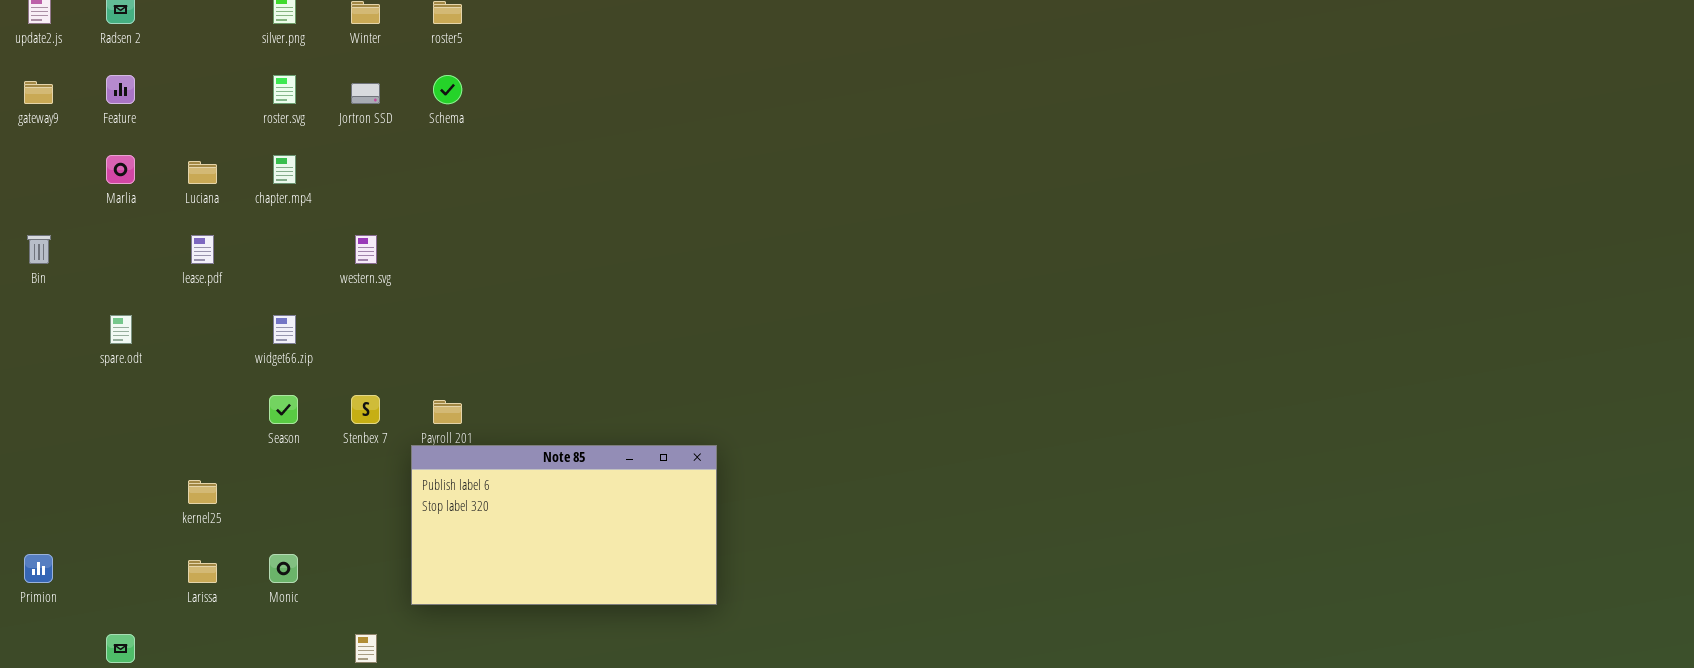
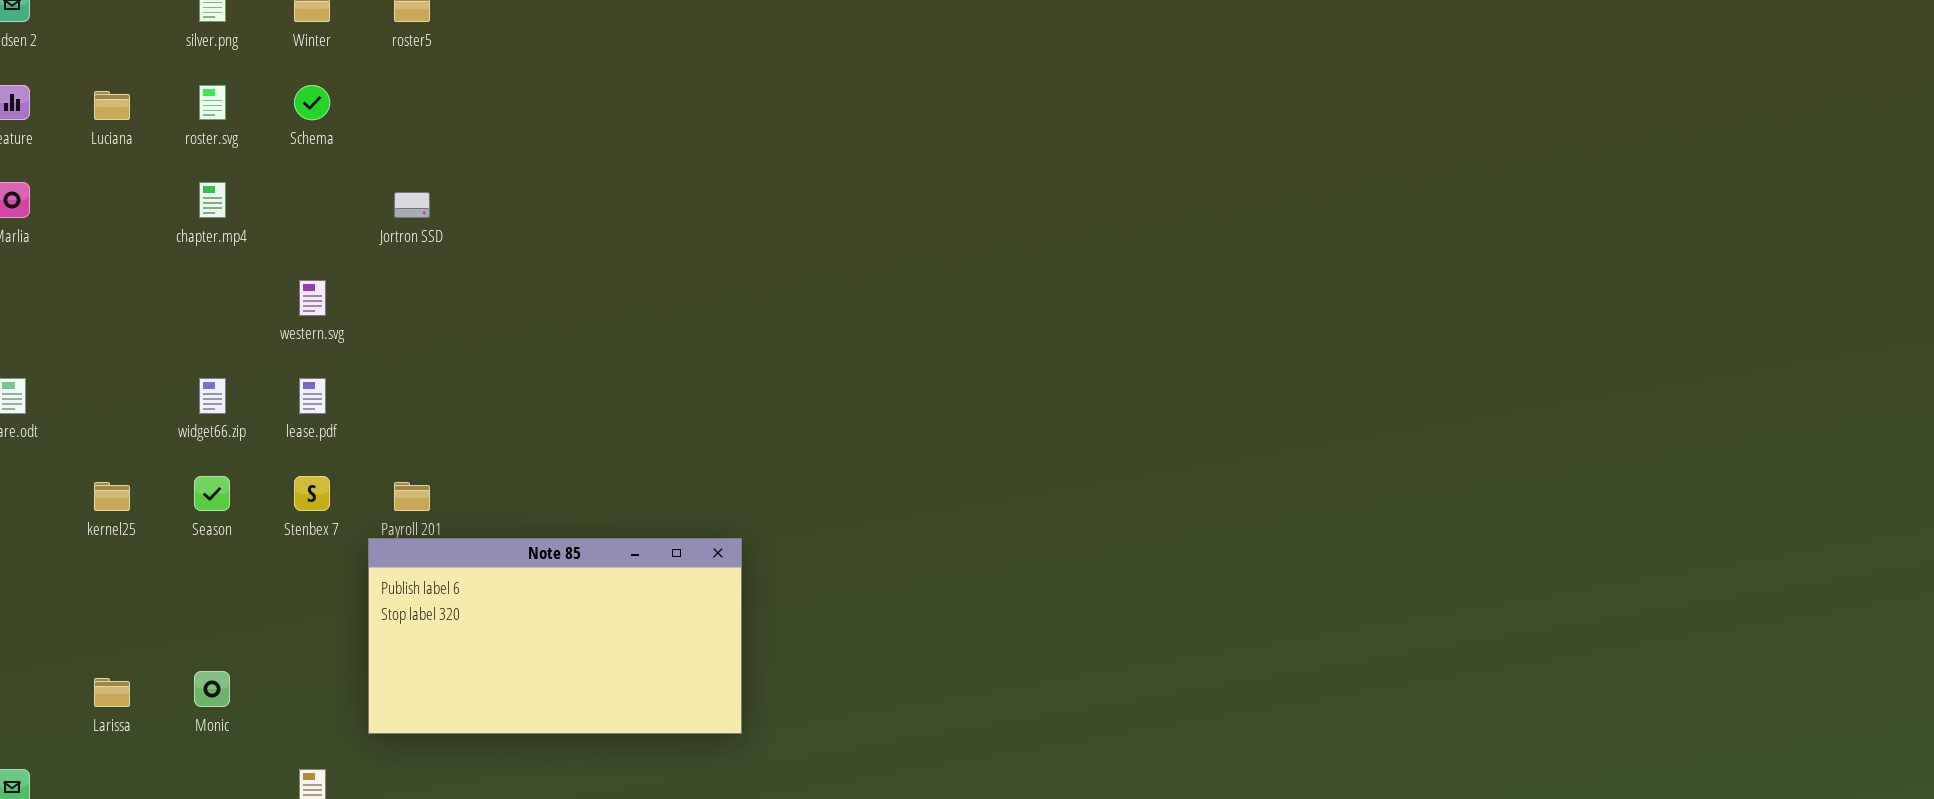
Schema: [433,75,462,104] -> [294,85,330,120], moved
Jortron SSD: [351,83,380,104] -> [394,192,430,218], moved
Luciana: [188,161,217,184] -> [94,91,130,120], moved
lease.pdf: [191,235,214,264] -> [299,378,326,414], moved
kernel25: [188,480,217,504] -> [94,482,130,511], moved

